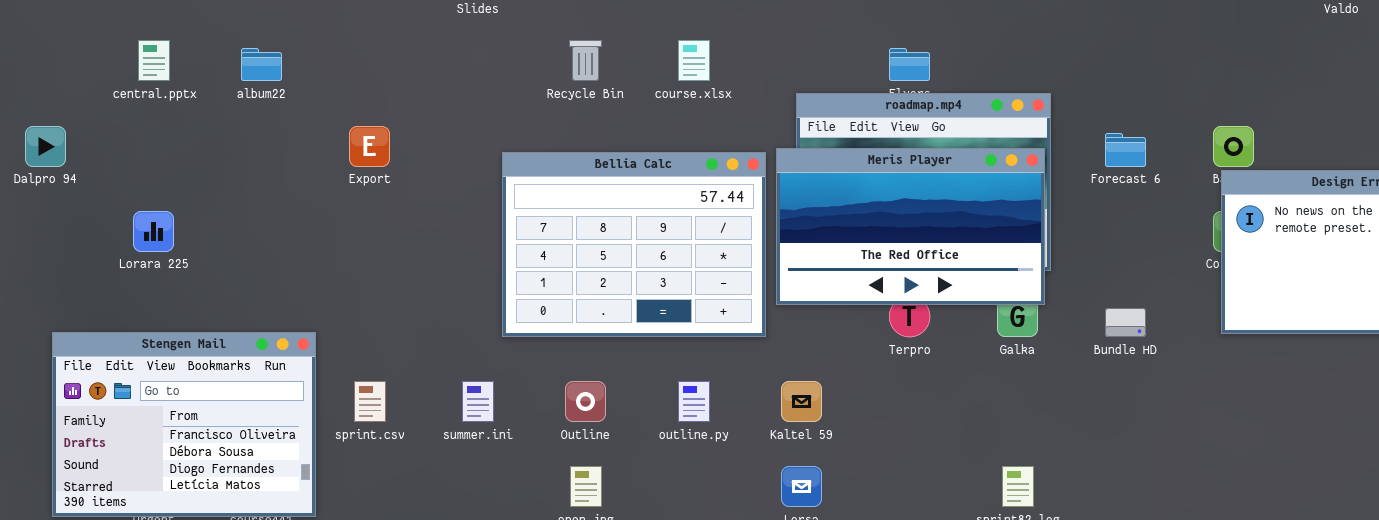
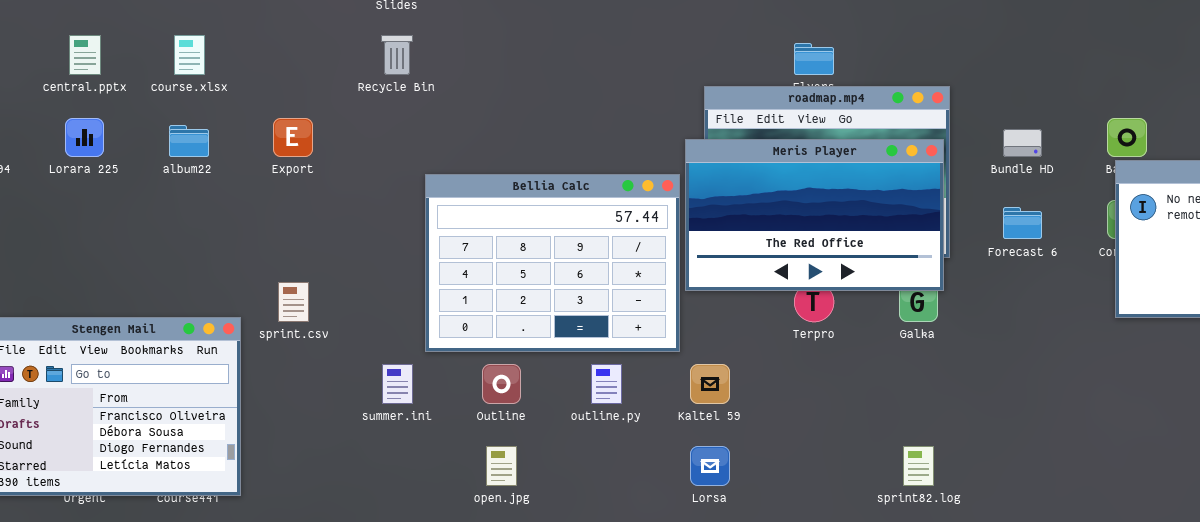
Recycle Bin: [569,40,602,81] -> [381,35,413,75], moved
course.xlsx: [678,40,710,81] -> [174,35,205,75], moved
album22: [241,48,282,81] -> [169,125,209,157], moved
Forecast 6: [1105,133,1146,167] -> [1003,207,1042,239], moved
Bellia Calc: [502,152,766,337] -> [425,174,680,352], moved
Lorara 225: [133,211,174,252] -> [65,118,104,157], moved
Bundle HD: [1105,308,1146,337] -> [1003,129,1042,157], moved
sprint.csv: [354,381,386,422] -> [278,282,309,322], moved

